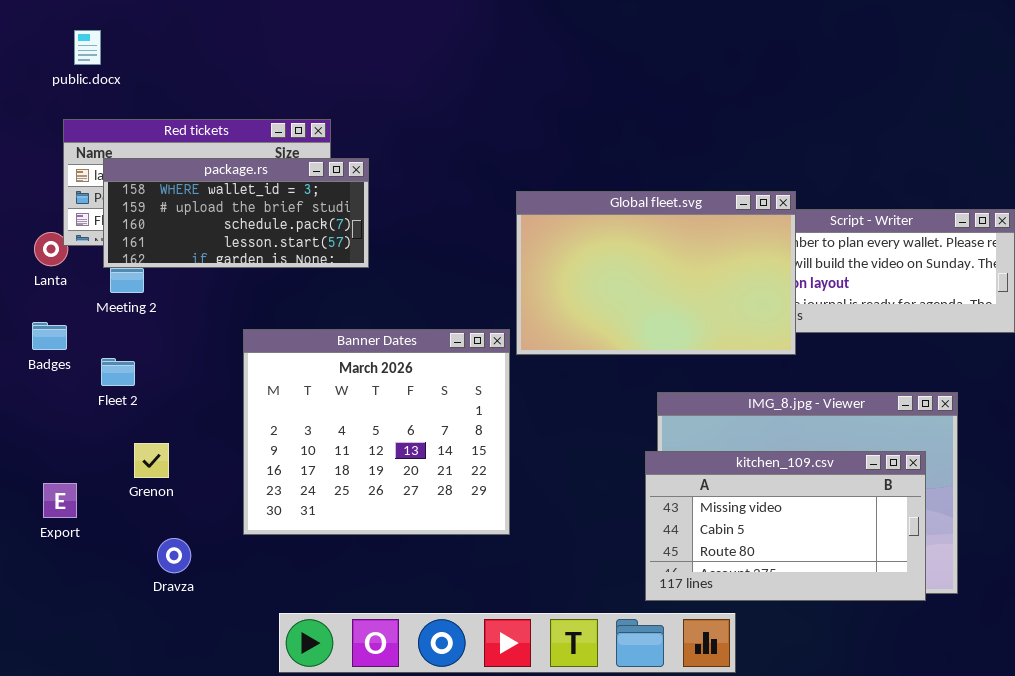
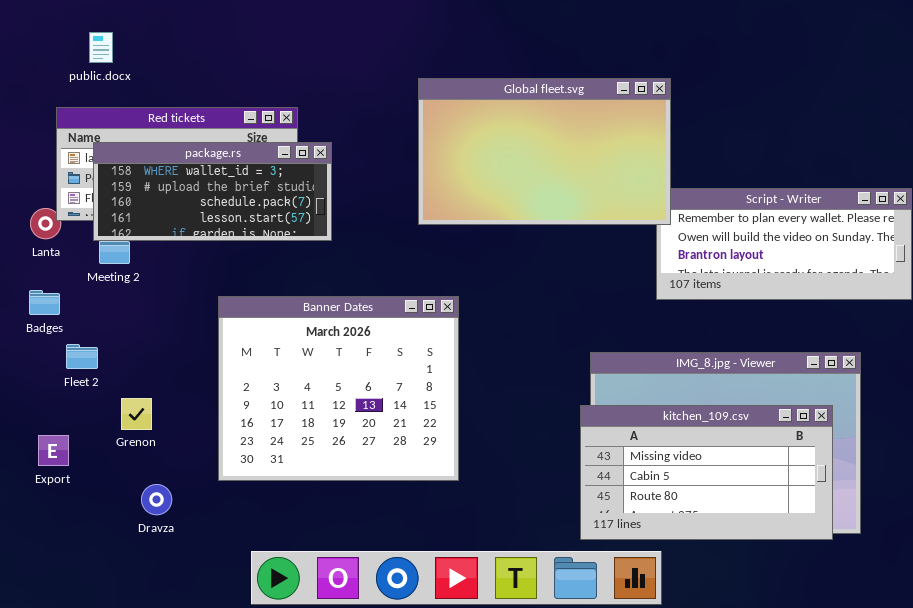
public.docx: [74,30,101,65] -> [89,32,113,63], moved
Global fleet.svg: [516,191,796,355] -> [418,78,671,225], moved
Fleet 2: [101,358,135,386] -> [66,344,98,369], moved

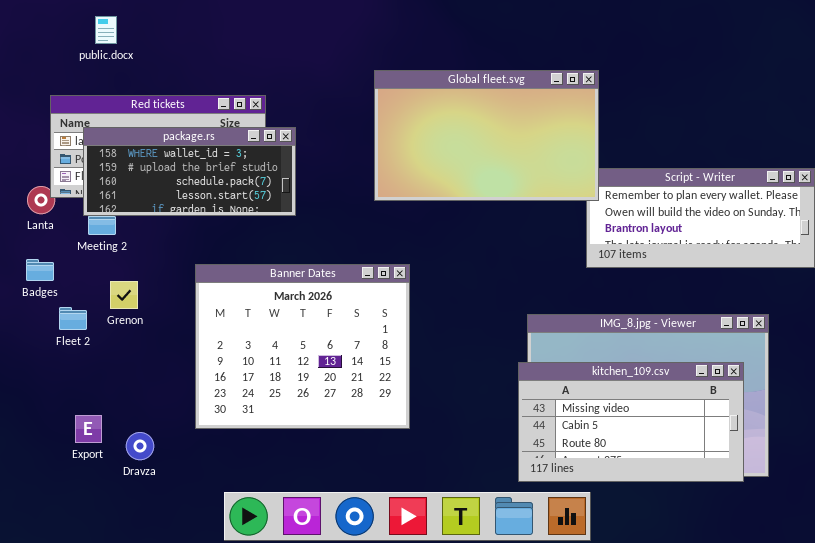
public.docx: [89,32,113,63] -> [95,16,117,44], moved
Grenon: [121,398,152,430] -> [110,281,138,309], moved
Export: [38,435,69,466] -> [75,415,102,443], moved

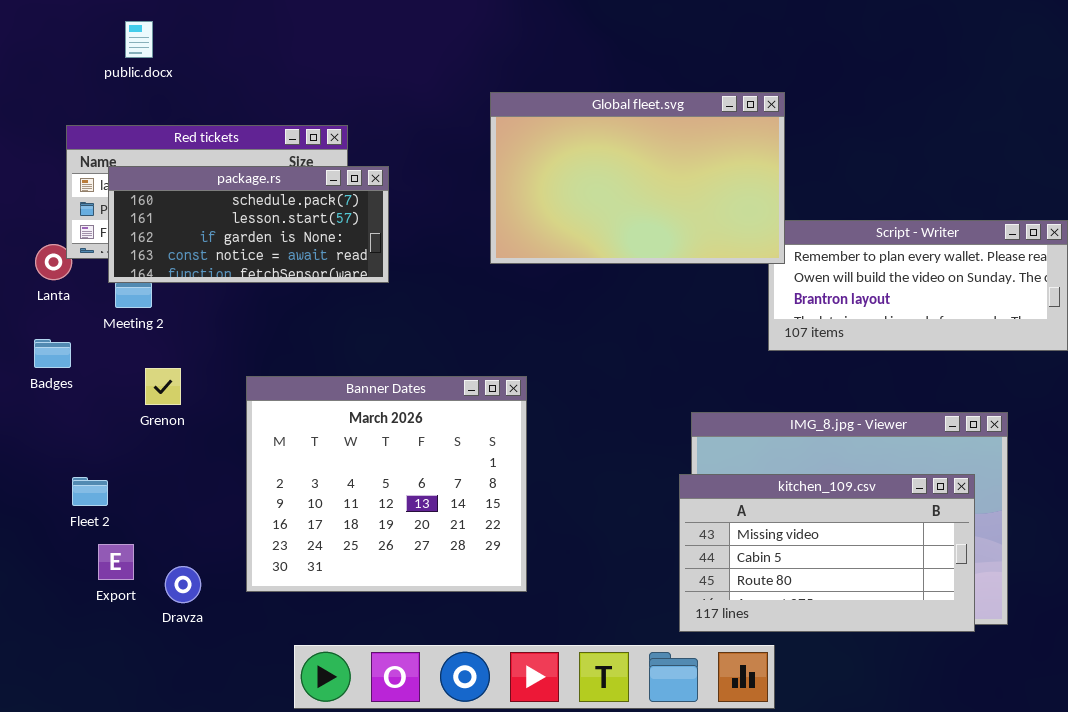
package.rs: [83,127,296,216] -> [108,166,389,283], scrolled down 2 rows
Banner Dates: [195,264,410,429] -> [246,376,527,592], moved
Fleet 2: [59,307,87,330] -> [72,477,108,506], moved

